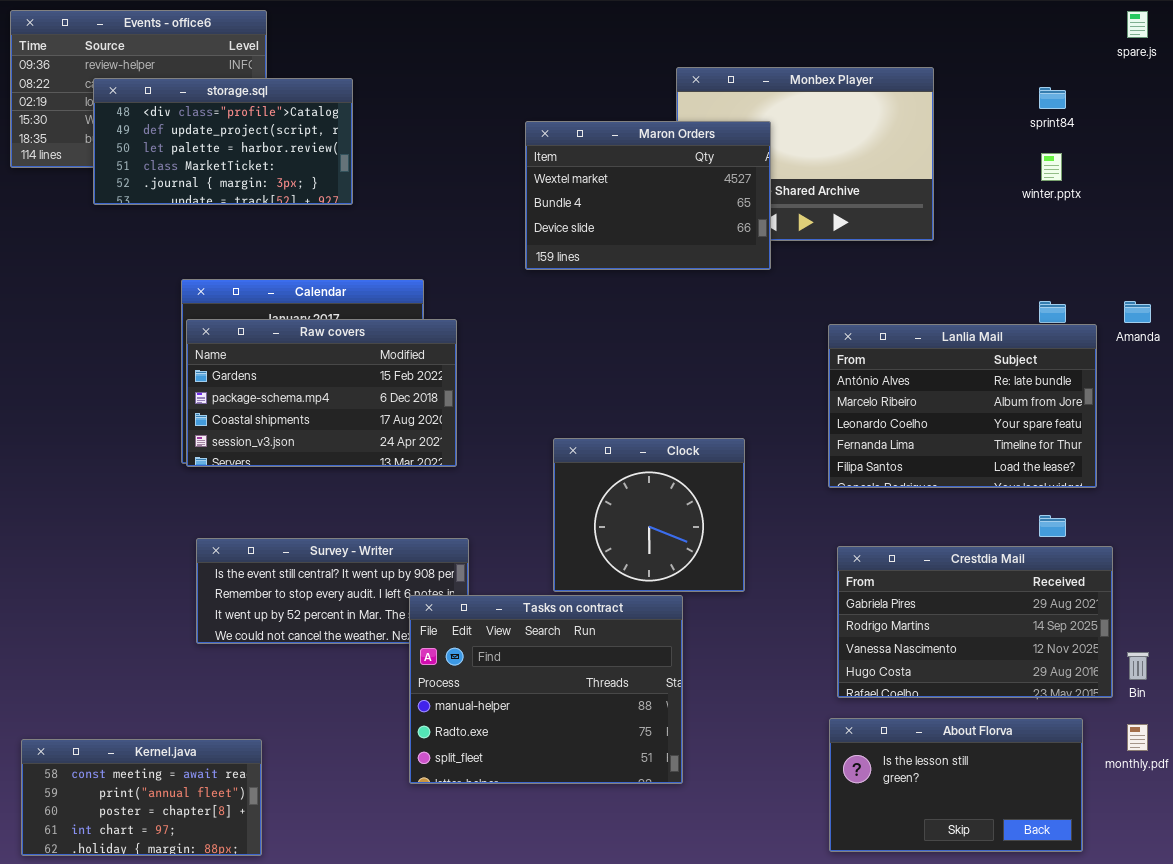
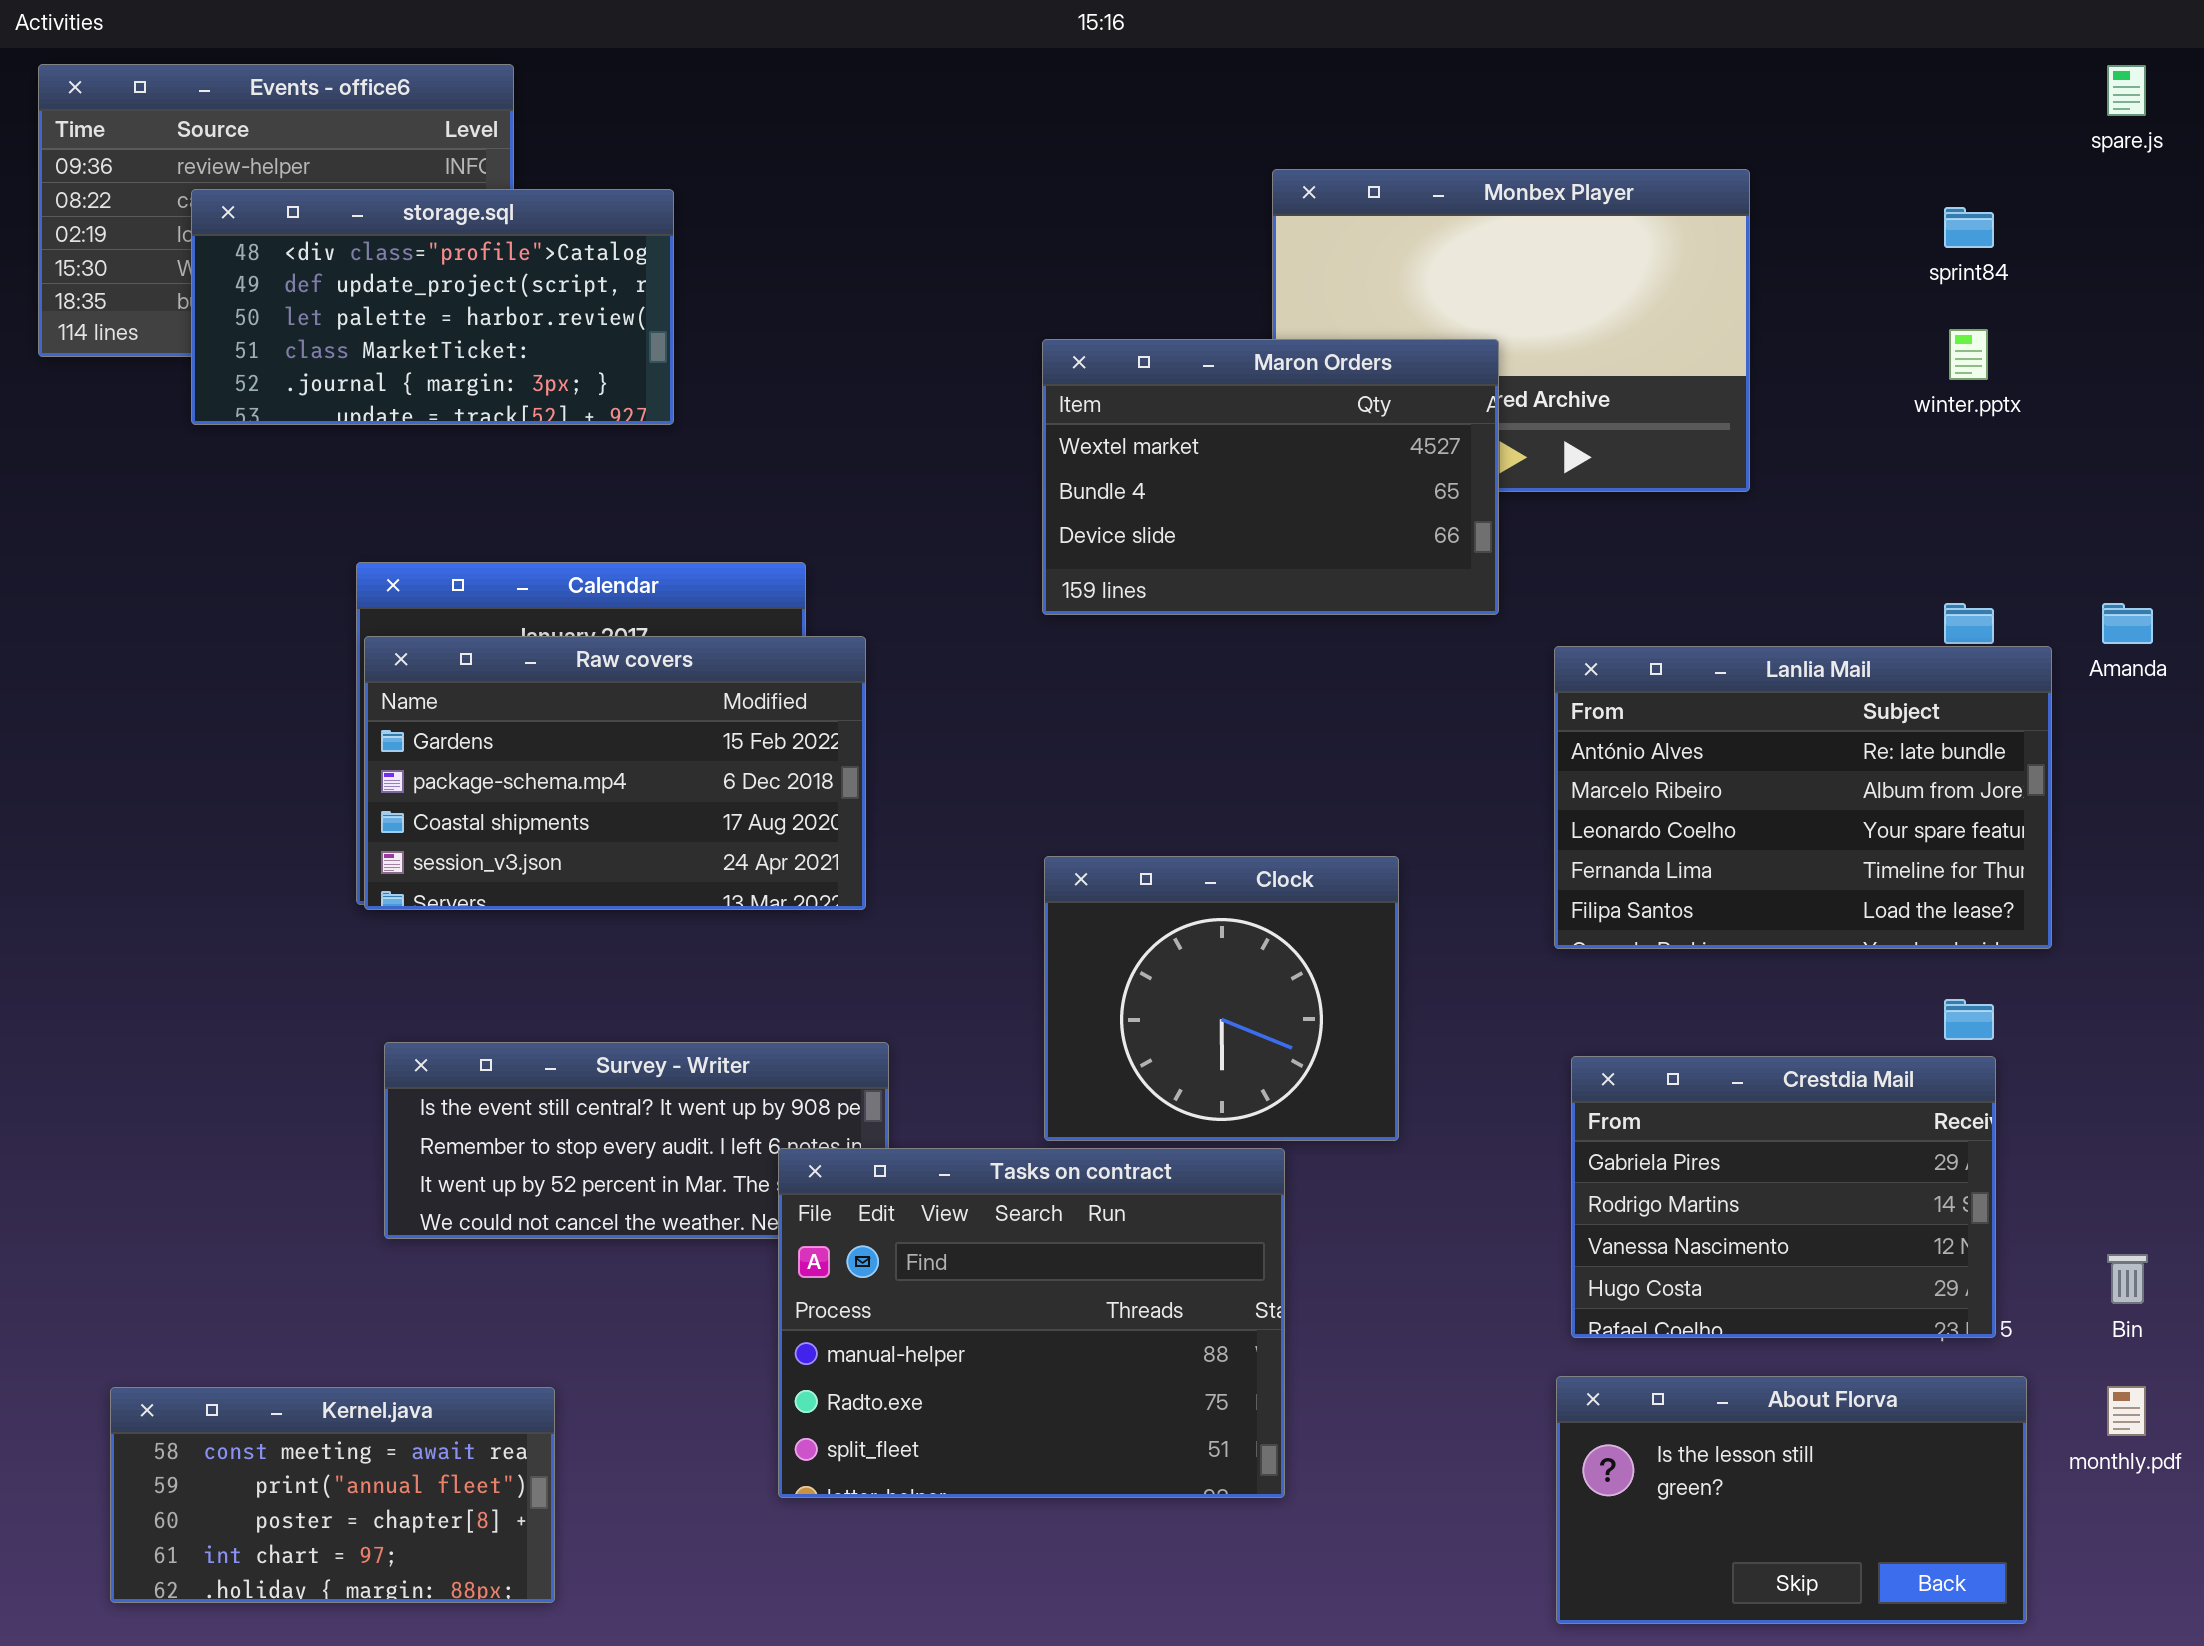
Maron Orders: [525,121,771,270] -> [1042,339,1499,615], moved
Crestdia Mail: [837,546,1113,698] -> [1571,1056,1996,1338], resized
Kernel.java: [21,739,262,856] -> [110,1387,555,1603], moved

